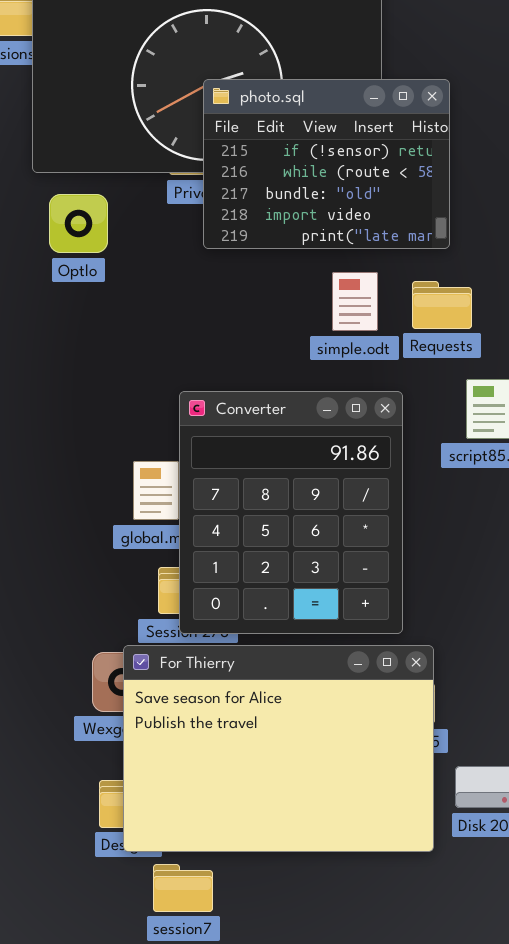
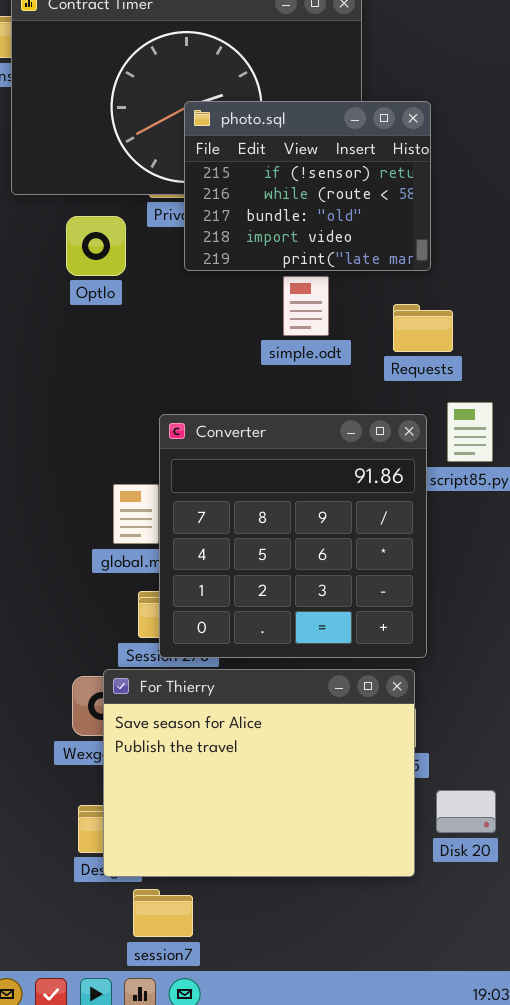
Optlo: [49,194,108,253] -> [66,216,126,276], moved
simple.odt: [332,272,378,331] -> [283,276,329,336], moved
Converter: [179,391,403,634] -> [159,414,427,658], resized

